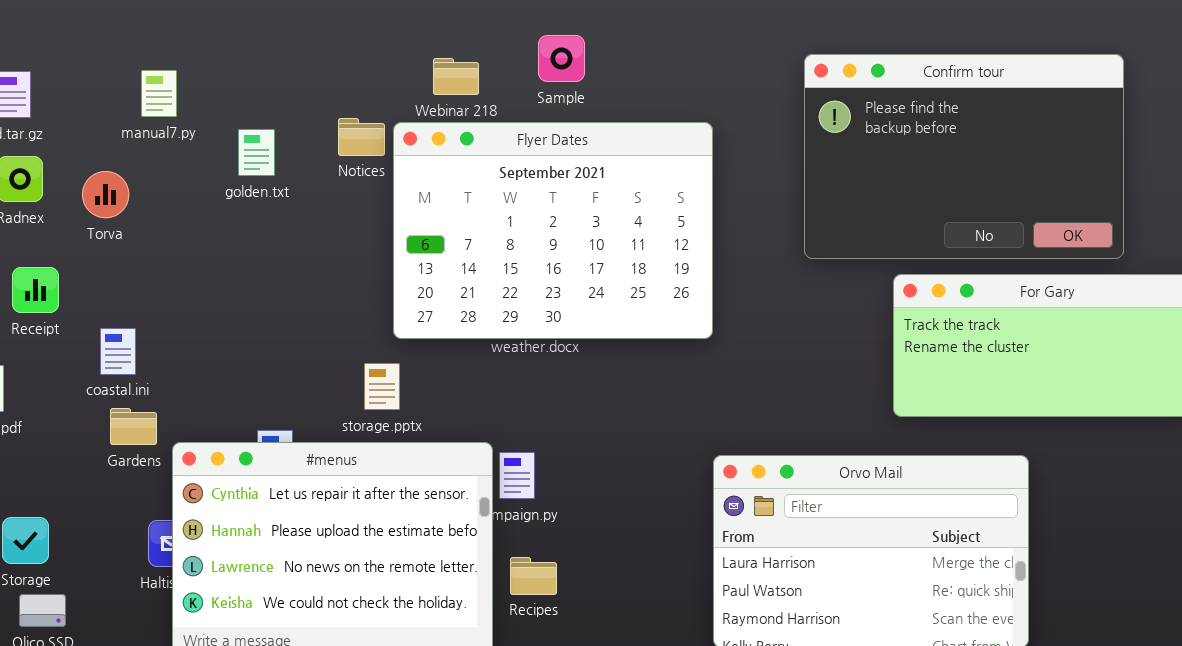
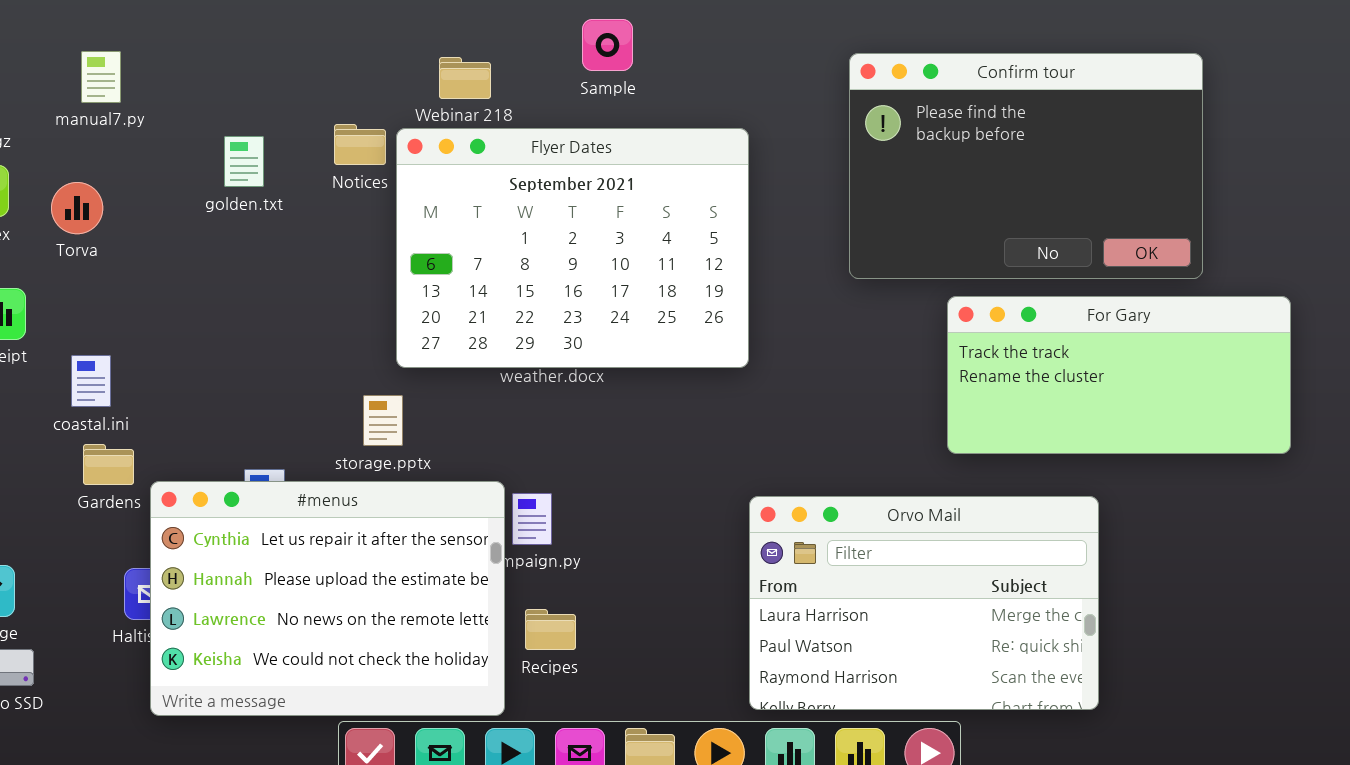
Sample: [538,35,585,82] -> [582,19,633,71], moved
manual7.py: [141,70,177,117] -> [81,51,121,103], moved

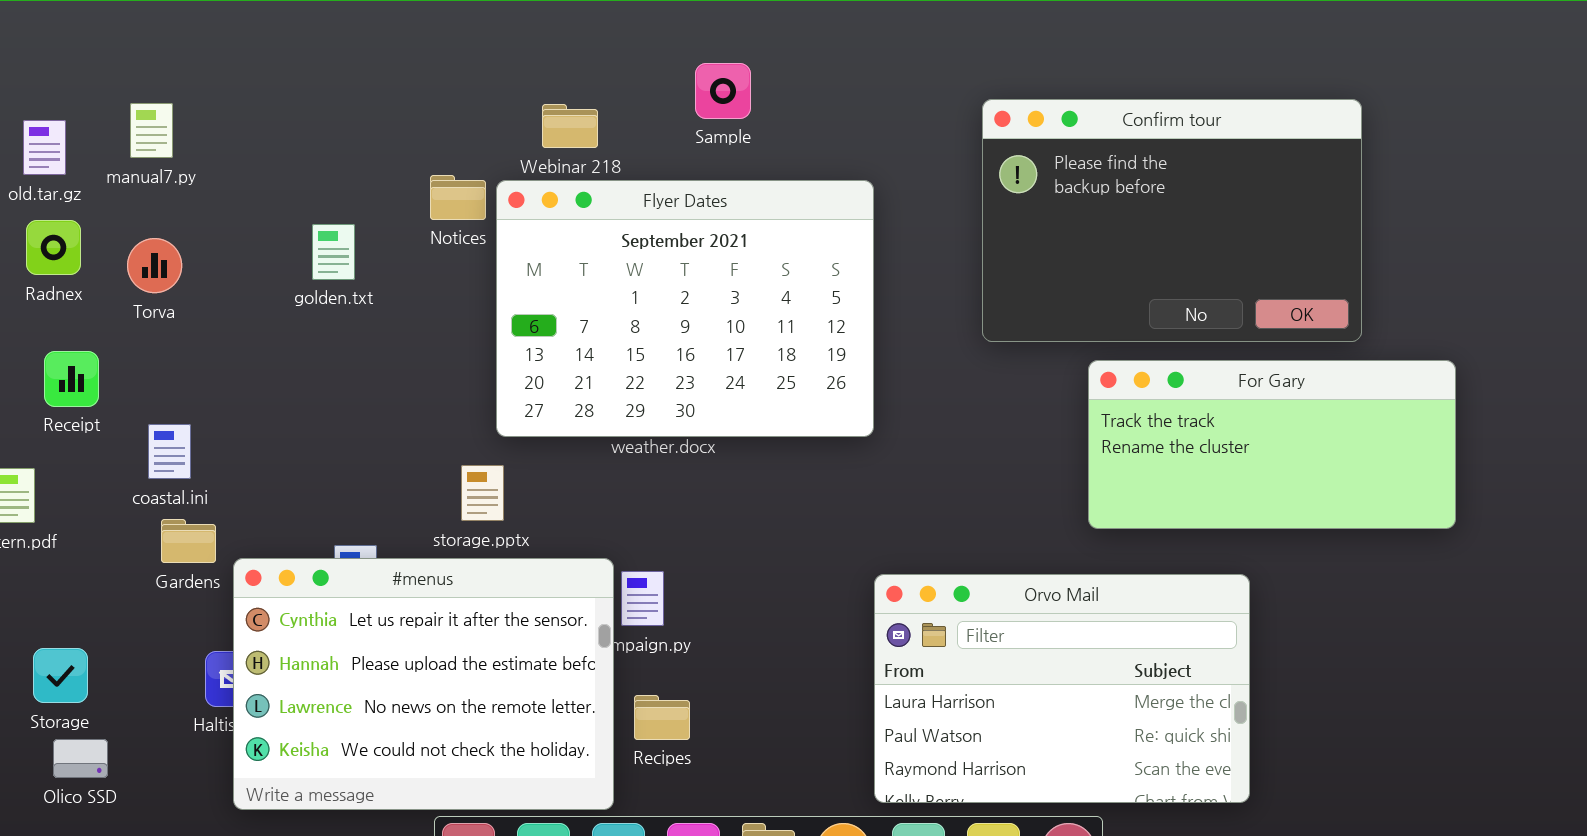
manual7.py: [81,51,121,103] -> [130,103,173,158], moved
golden.txt: [224,136,264,187] -> [312,224,355,280], moved

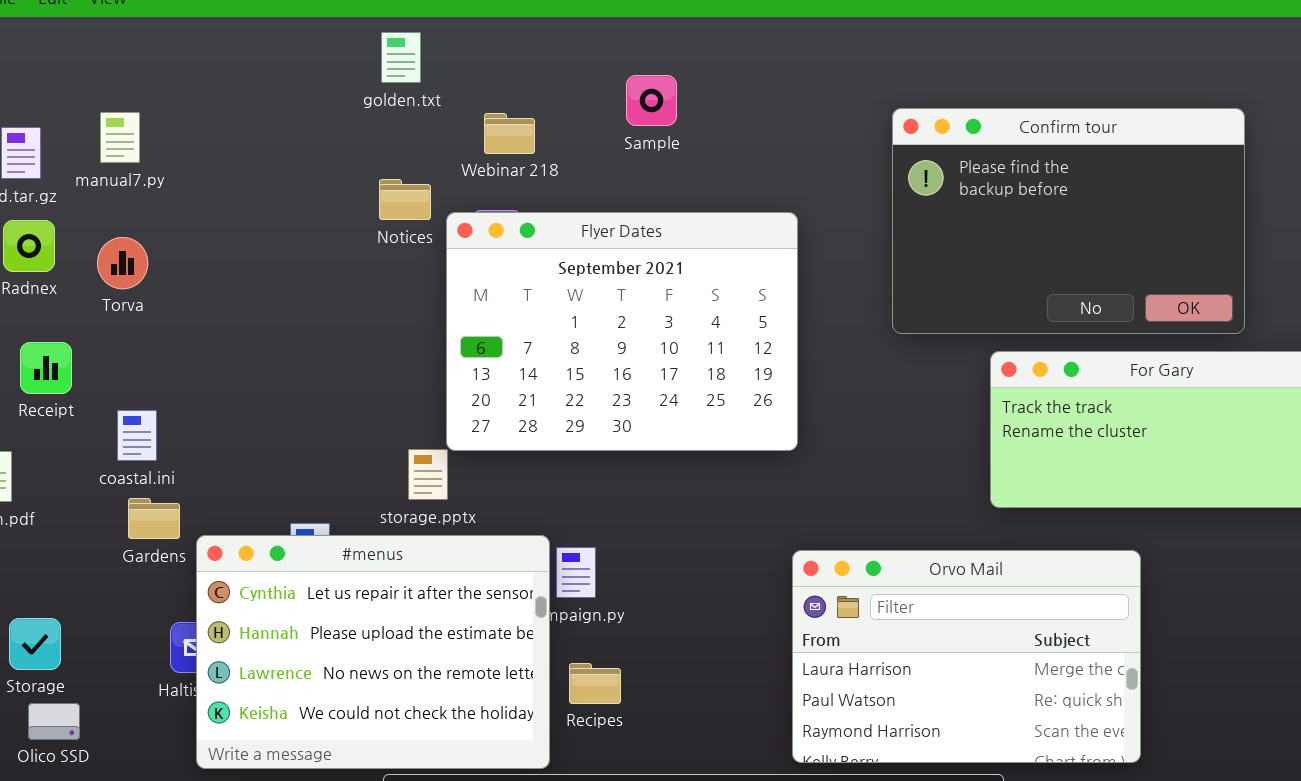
Flyer Dates: [496,180,874,437] -> [446,212,798,451], moved
golden.txt: [312,224,355,280] -> [381,32,421,83], moved

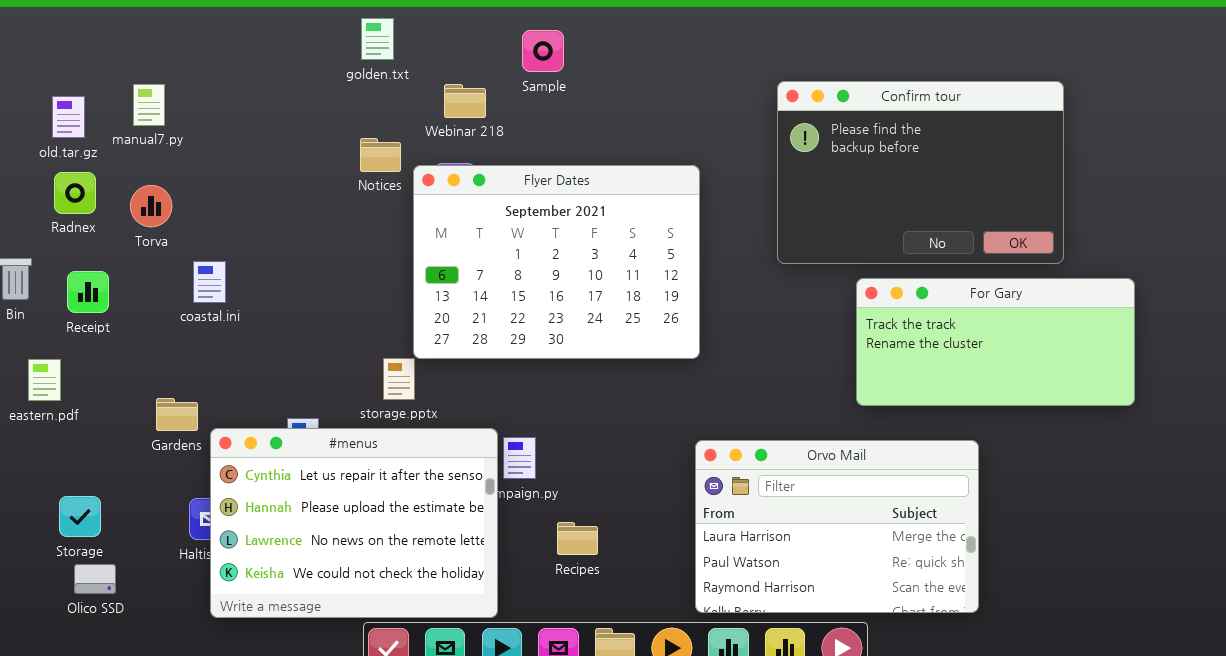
Sample: [626,75,677,126] -> [522,30,564,72], moved
coastal.ini: [117,410,157,461] -> [193,261,226,303], moved
Recipes: [569,663,621,704] -> [557,522,598,555], moved

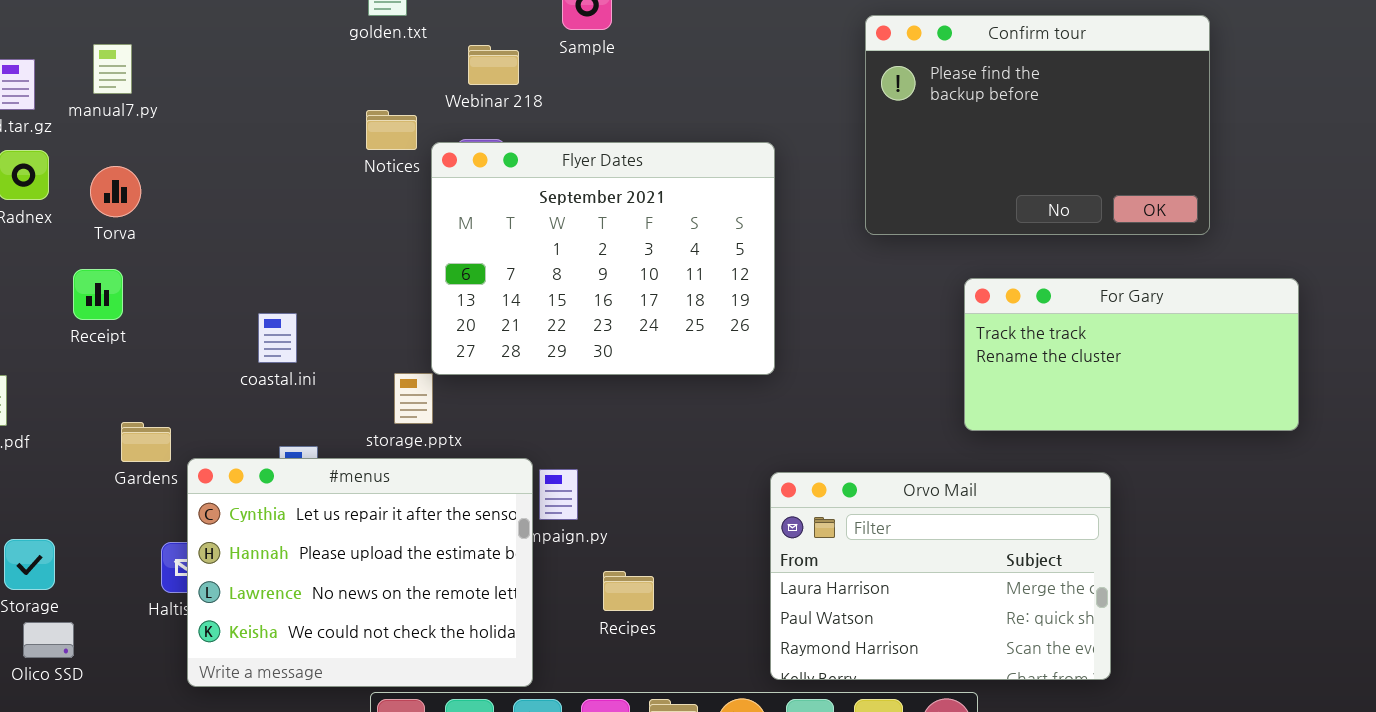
Confirm tour: [777,81,1064,264] -> [865,15,1210,235], moved
coastal.ini: [193,261,226,303] -> [258,313,297,363], moved
Receipt: [67,271,109,313] -> [73,269,123,320], moved

